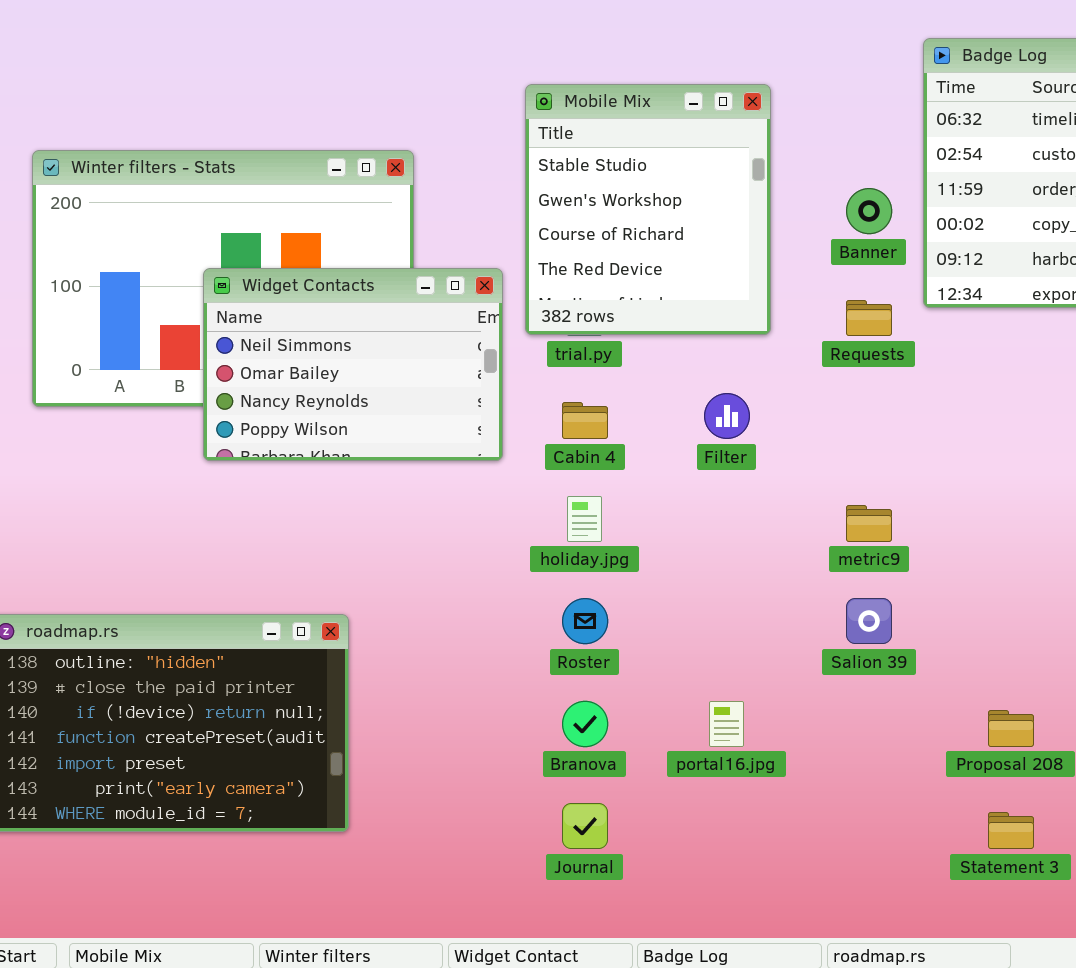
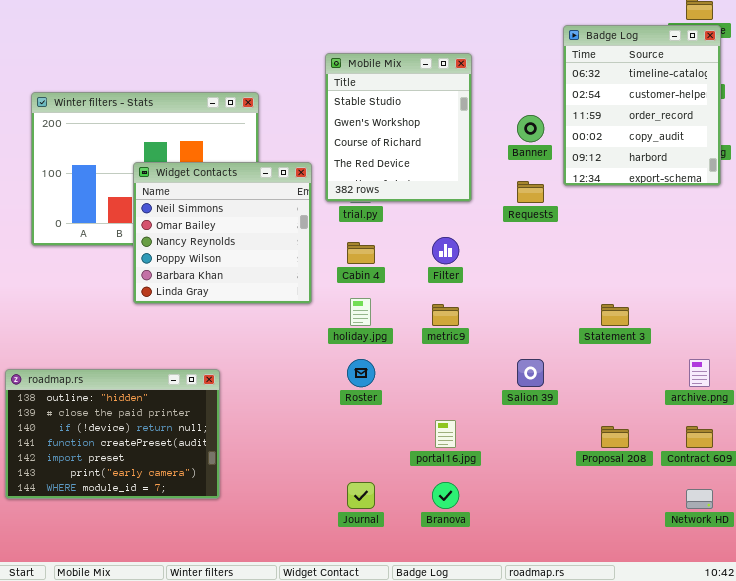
Widget Contacts: [203,268,503,461] -> [133,162,312,304], resized
metric9: [846,505,892,542] -> [432,304,459,326], moved
Branova: [562,701,608,747] -> [432,482,459,509], moved
Statement 3: [988,812,1034,849] -> [601,304,629,326], moved

